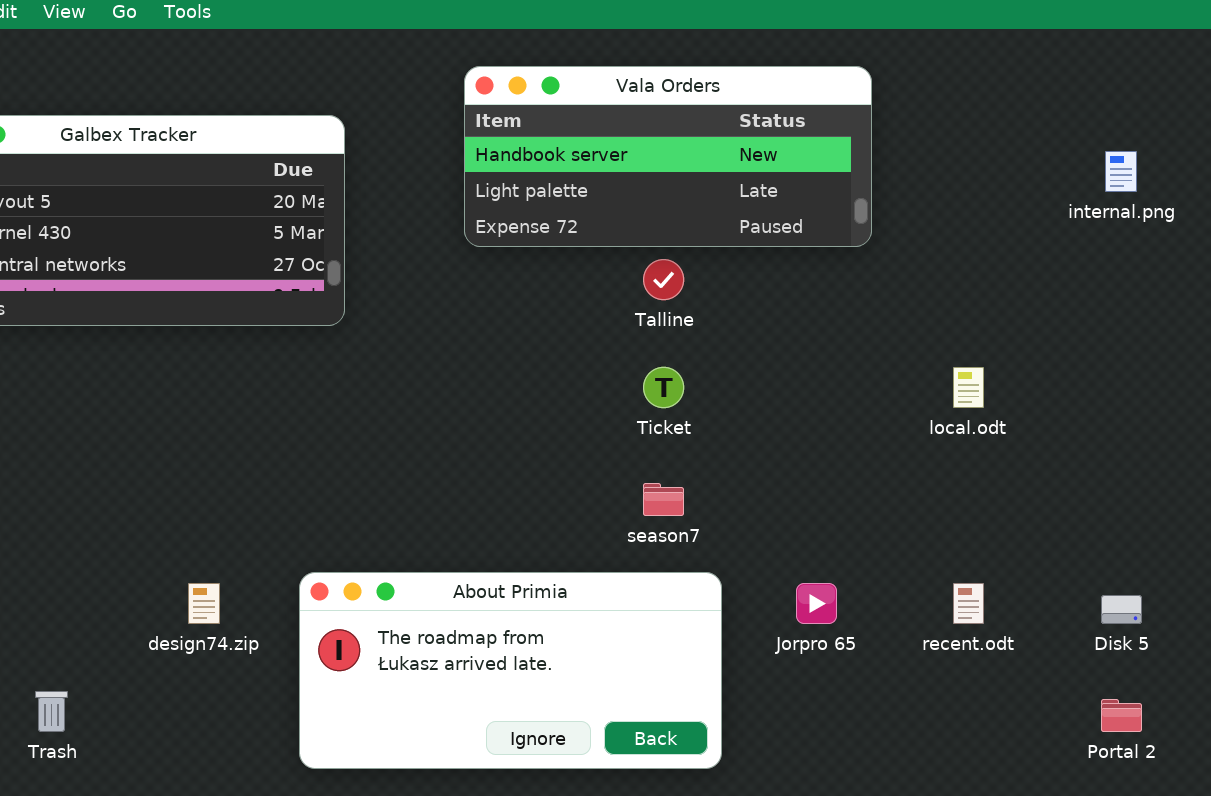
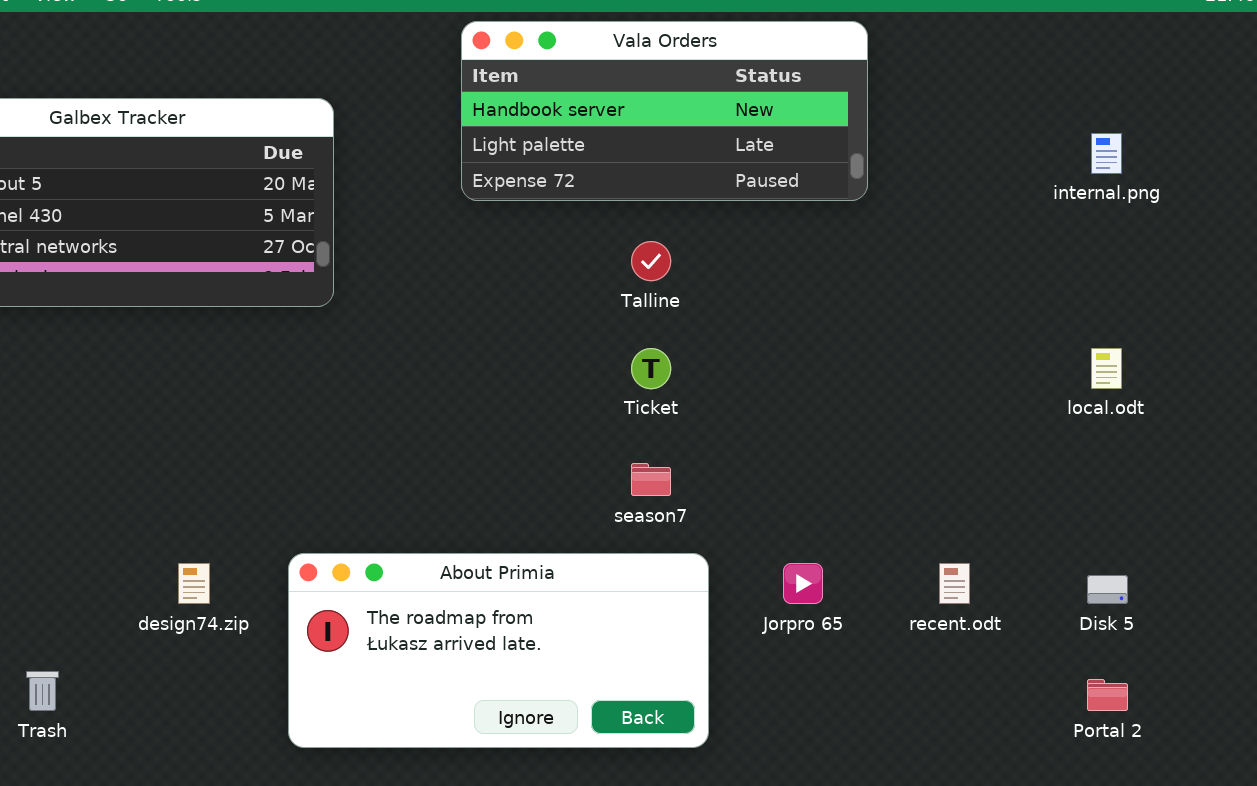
Vala Orders: [464,66,872,247] -> [461,21,868,201], moved
local.odt: [953,367,984,408] -> [1091,348,1122,389], moved

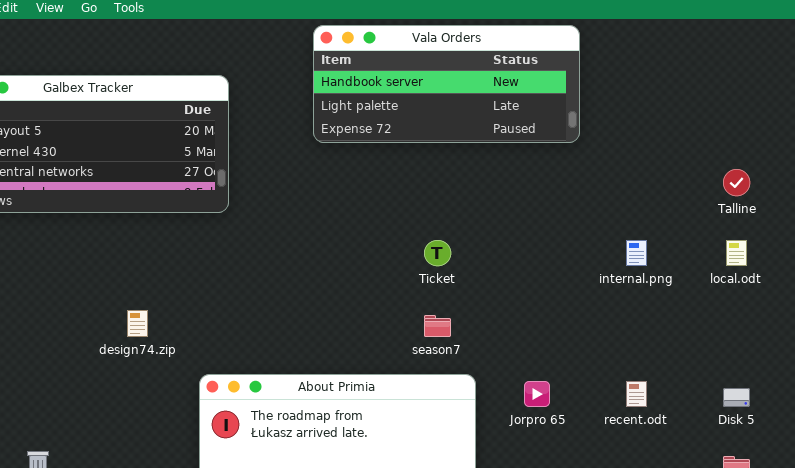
internal.png: [1091,133,1122,174] -> [626,240,647,266], moved
Talline: [631,241,671,281] -> [723,169,750,196], moved
design74.zip: [178,563,210,604] -> [127,310,148,337], moved

